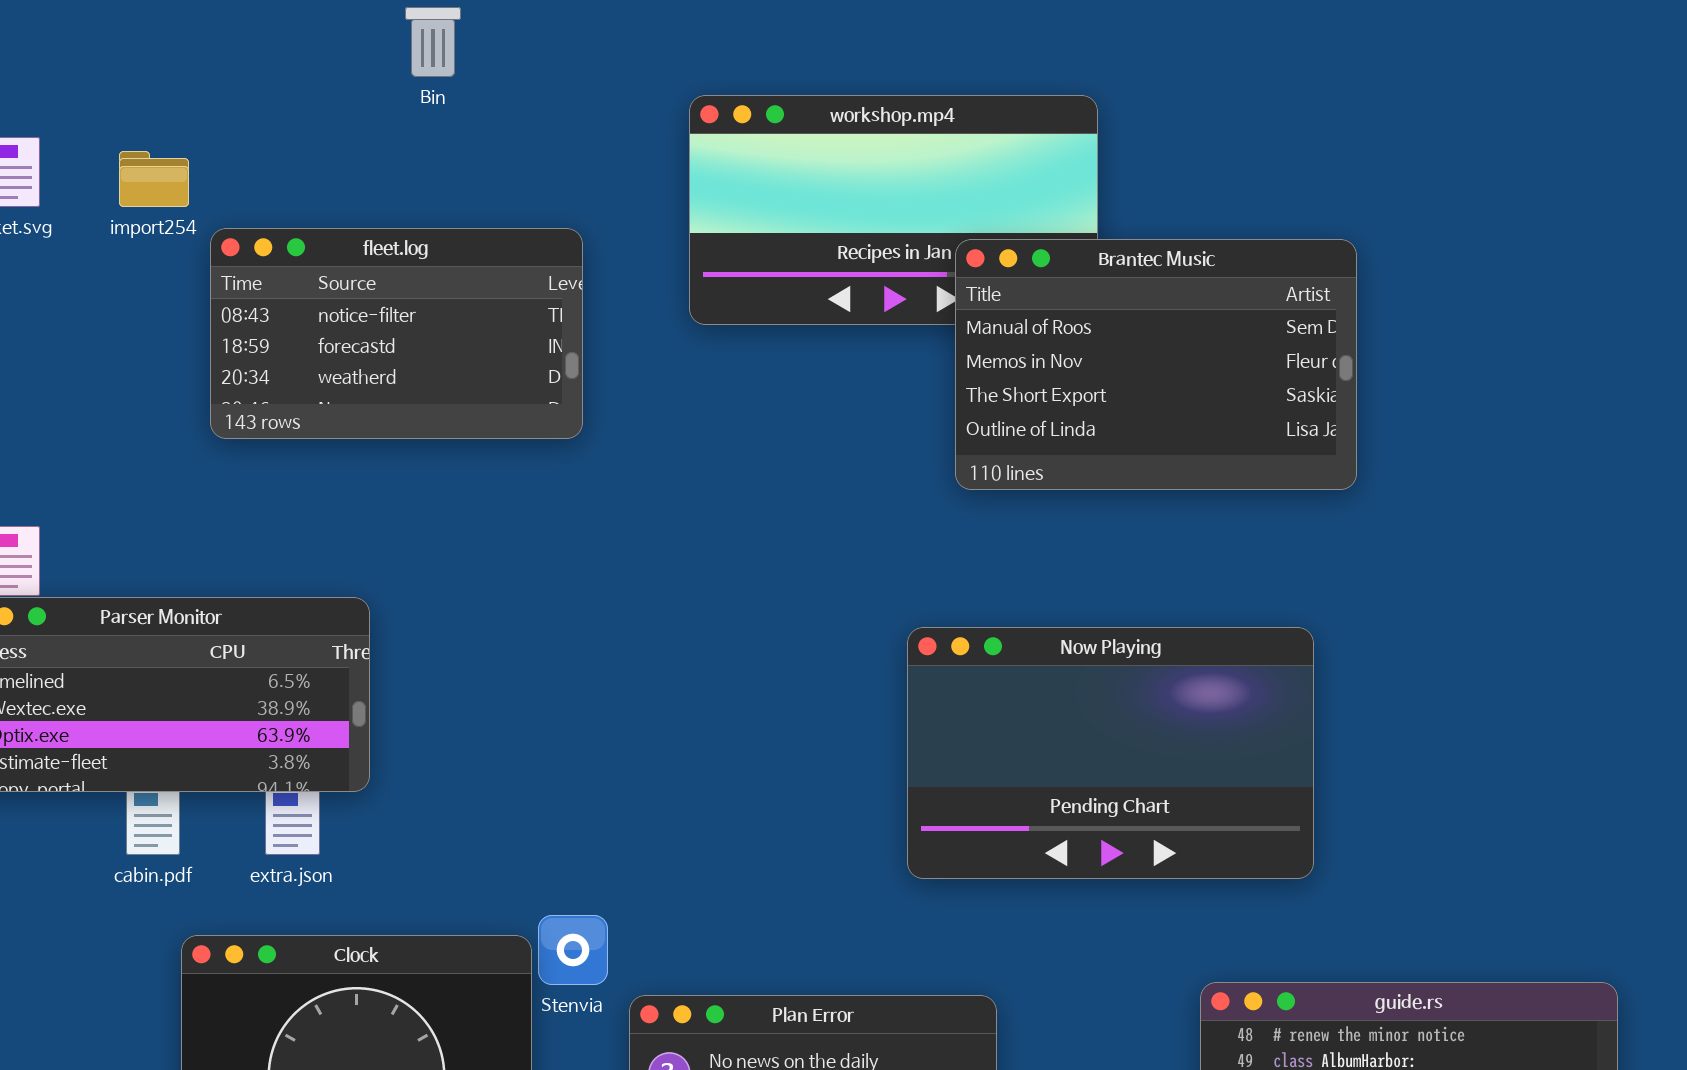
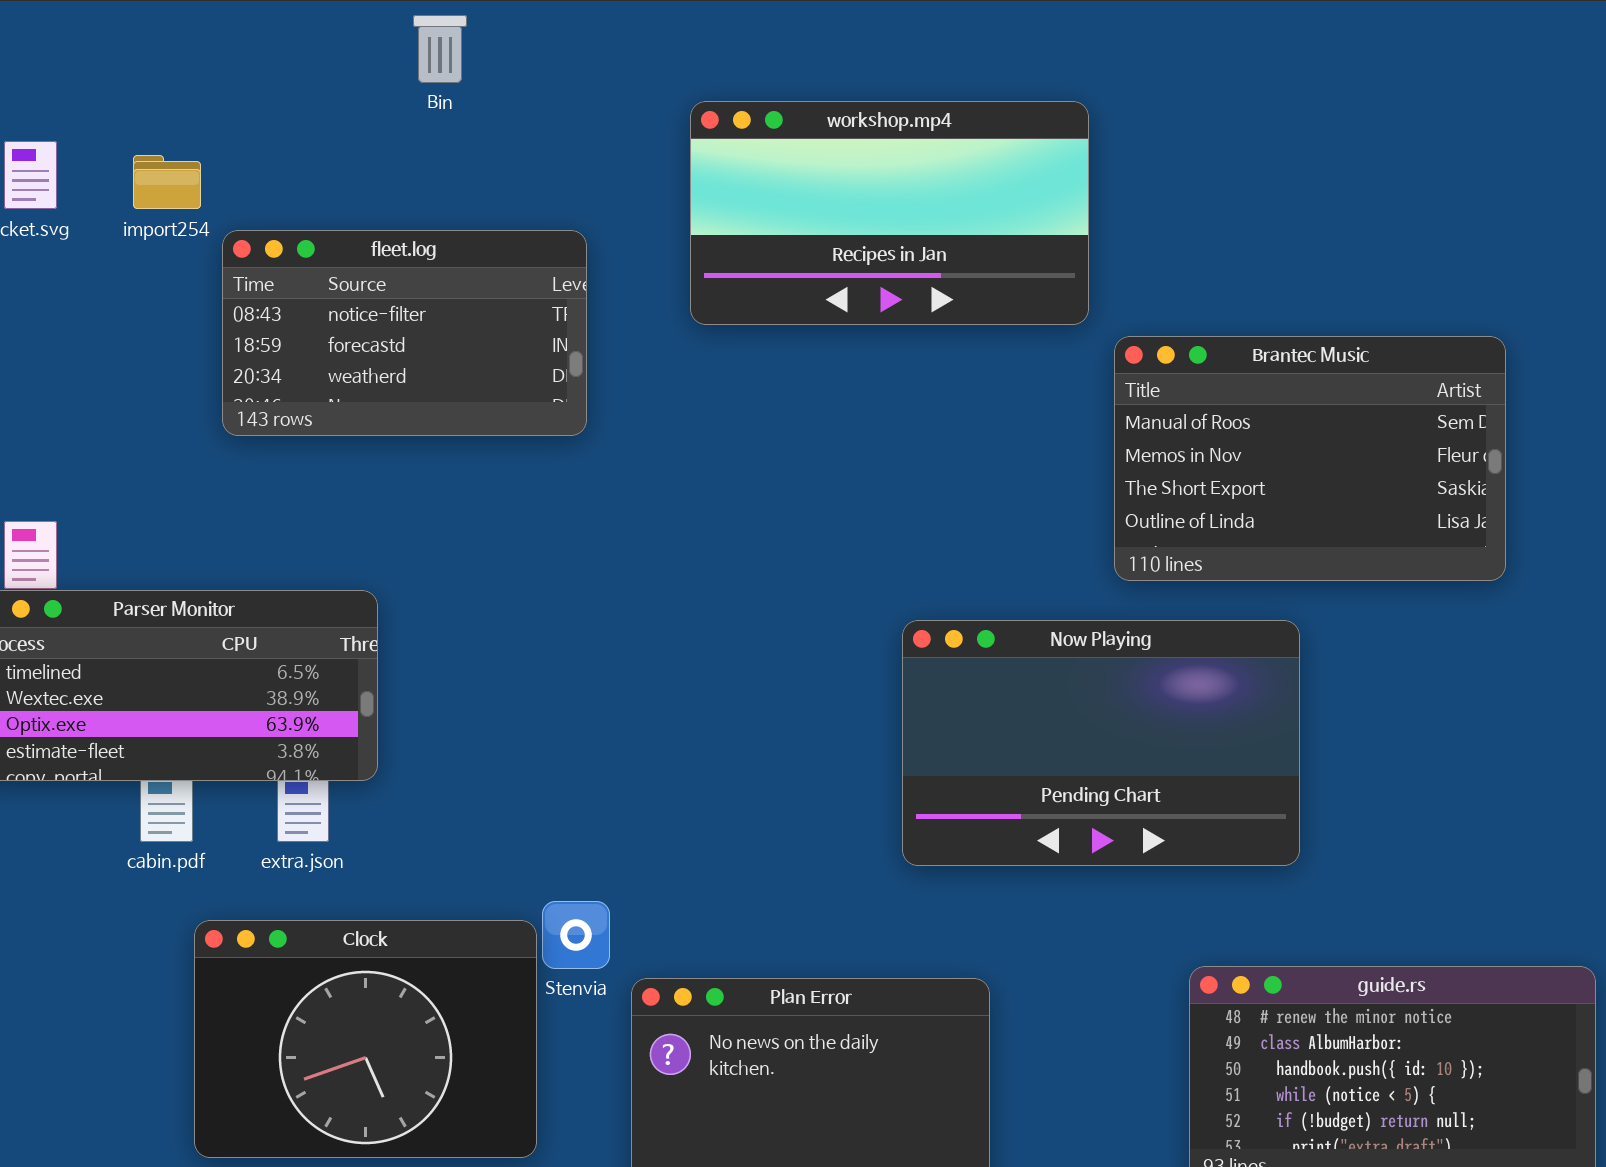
Brantec Music: [955,239,1357,490] -> [1114,336,1506,581], moved

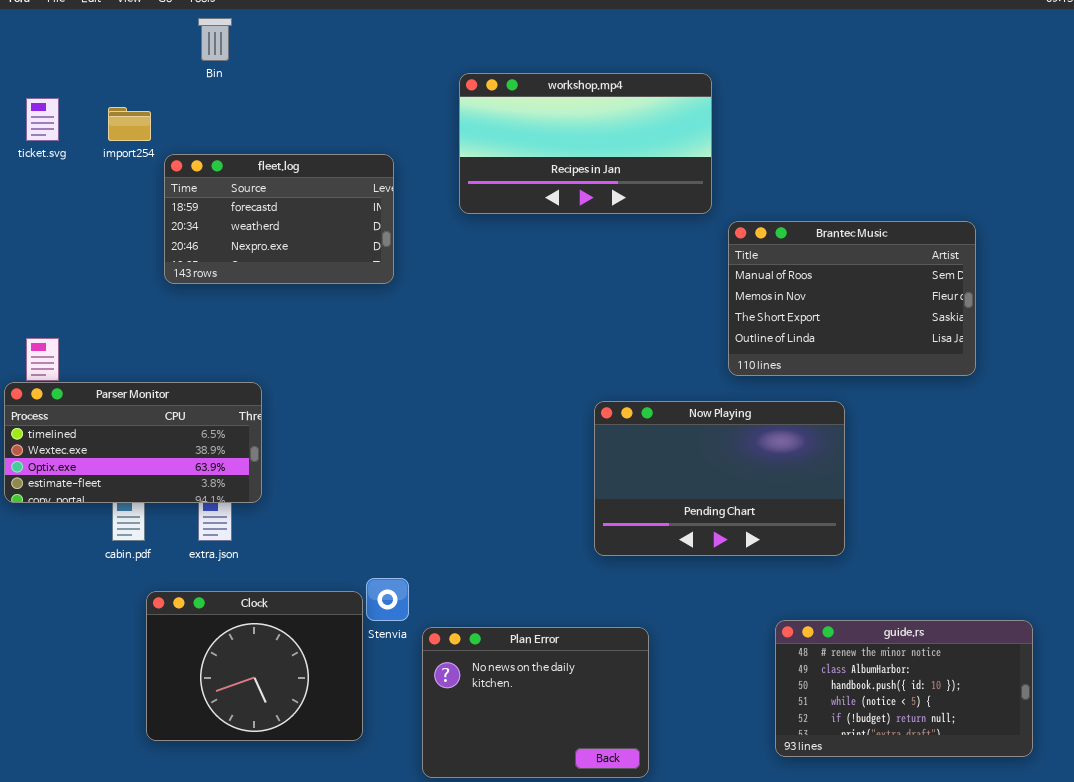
Bin: [413,15,467,83] -> [198,18,232,61], moved
fleet.log: [222,230,587,436] -> [164,154,394,284], scrolled down 1 row

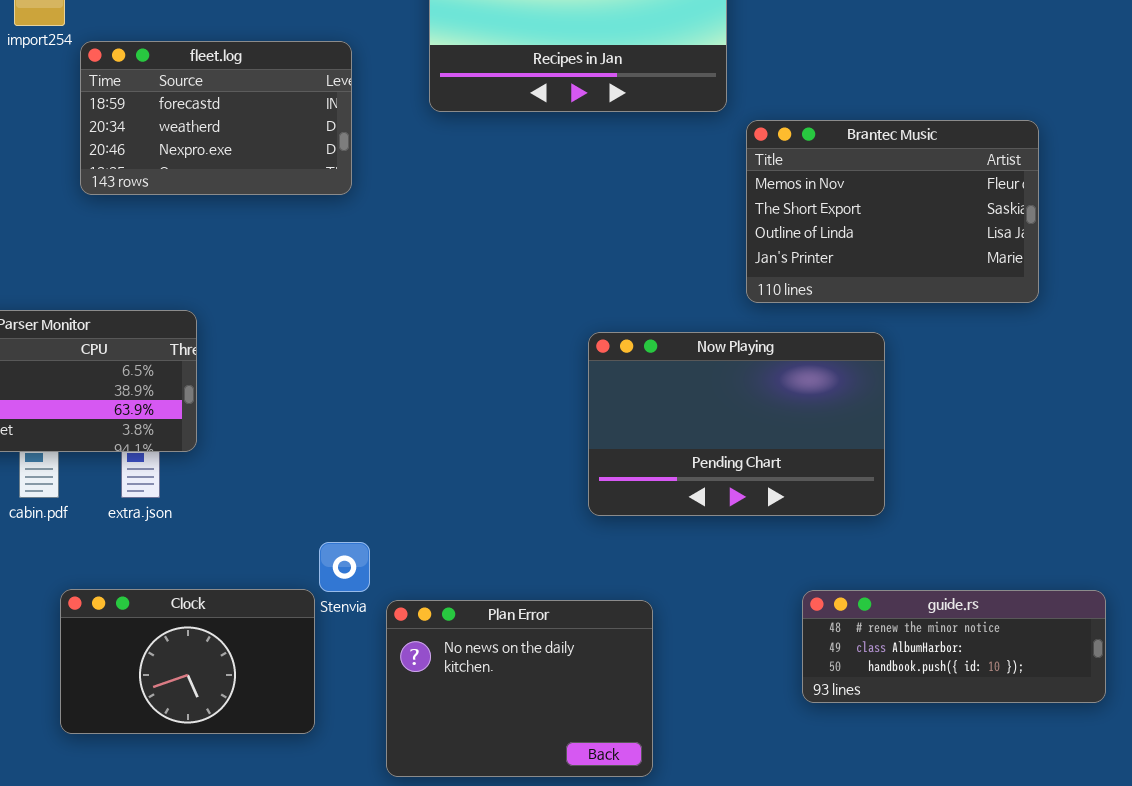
Brantec Music: [728,221,976,376] -> [746,120,1039,303], scrolled down 1 row
Clock: [146,591,363,741] -> [60,589,315,734], resized
guide.rs: [775,620,1033,757] -> [802,590,1106,703], resized

